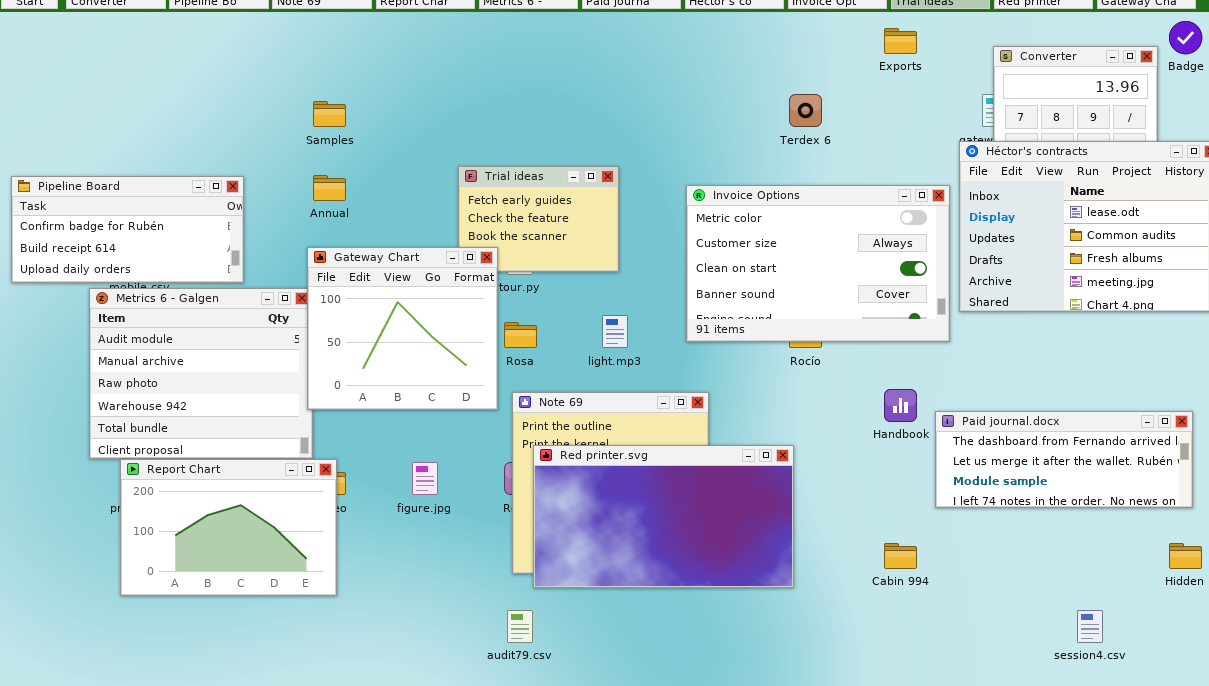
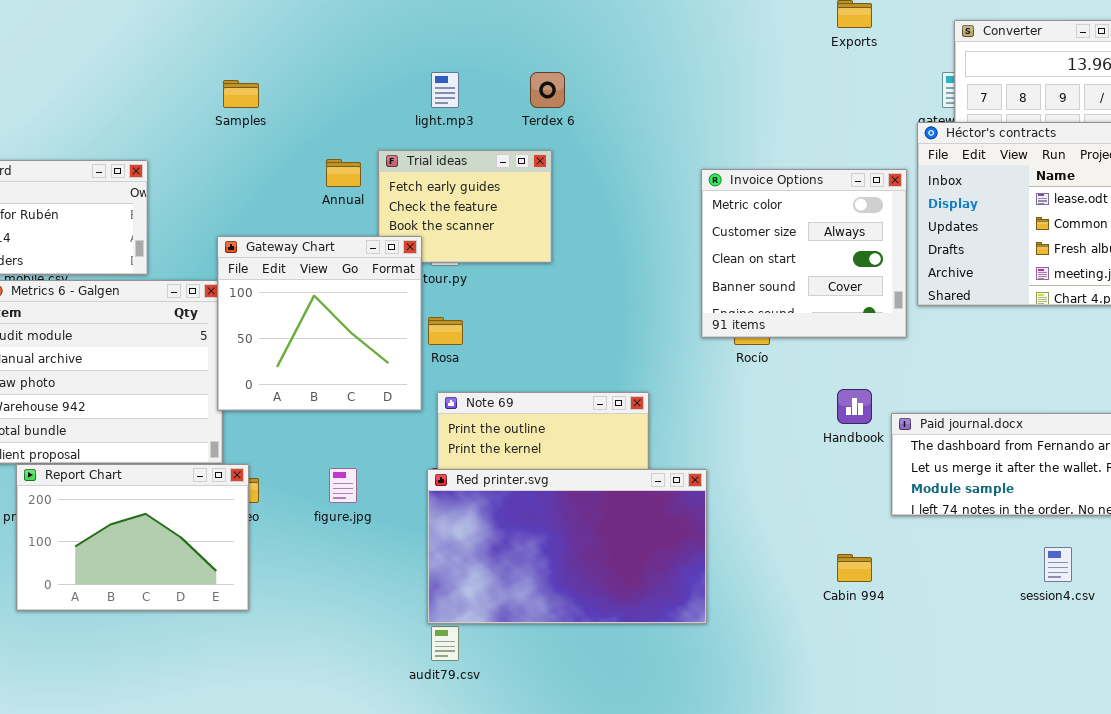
Terdex 6: [789,94,822,127] -> [530,72,565,108], moved
Annual: [313,175,346,201] -> [326,159,361,187], moved
Invoice Options: [686,185,950,342] -> [701,169,907,338], resized
light.mp3: [602,315,628,348] -> [431,72,459,108], moved
Red printer.svg: [533,445,794,588] -> [427,469,707,624], moved
session4.csv: [1077,610,1103,643] -> [1044,547,1072,582], moved

